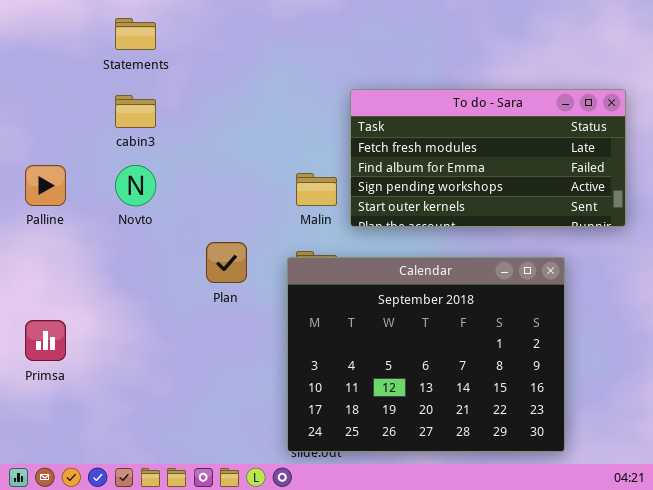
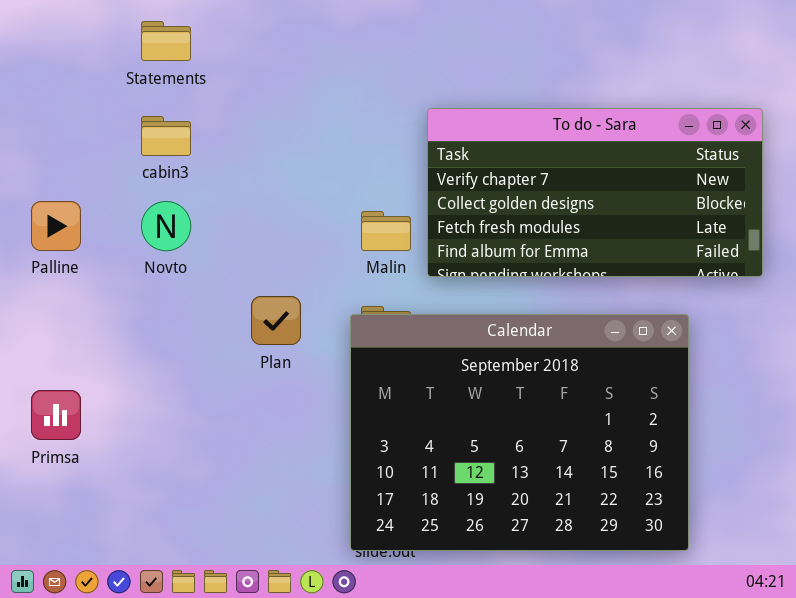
To do - Sara: [350,89,626,227] -> [427,108,763,277], scrolled up 2 rows

